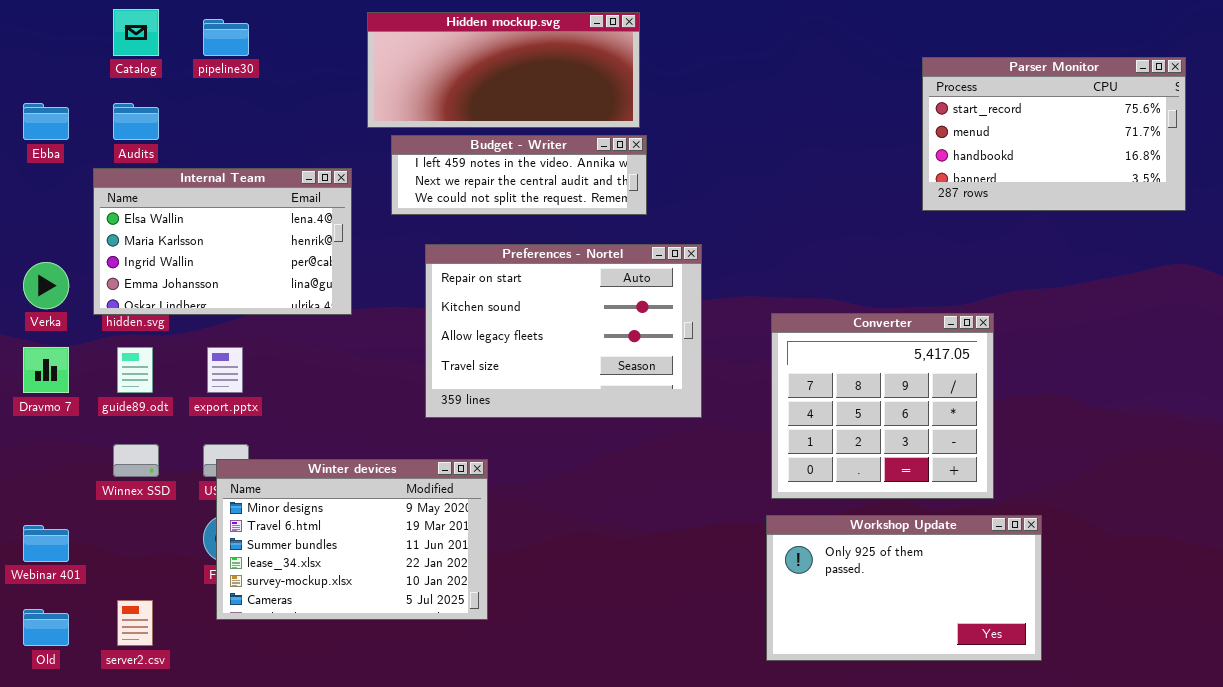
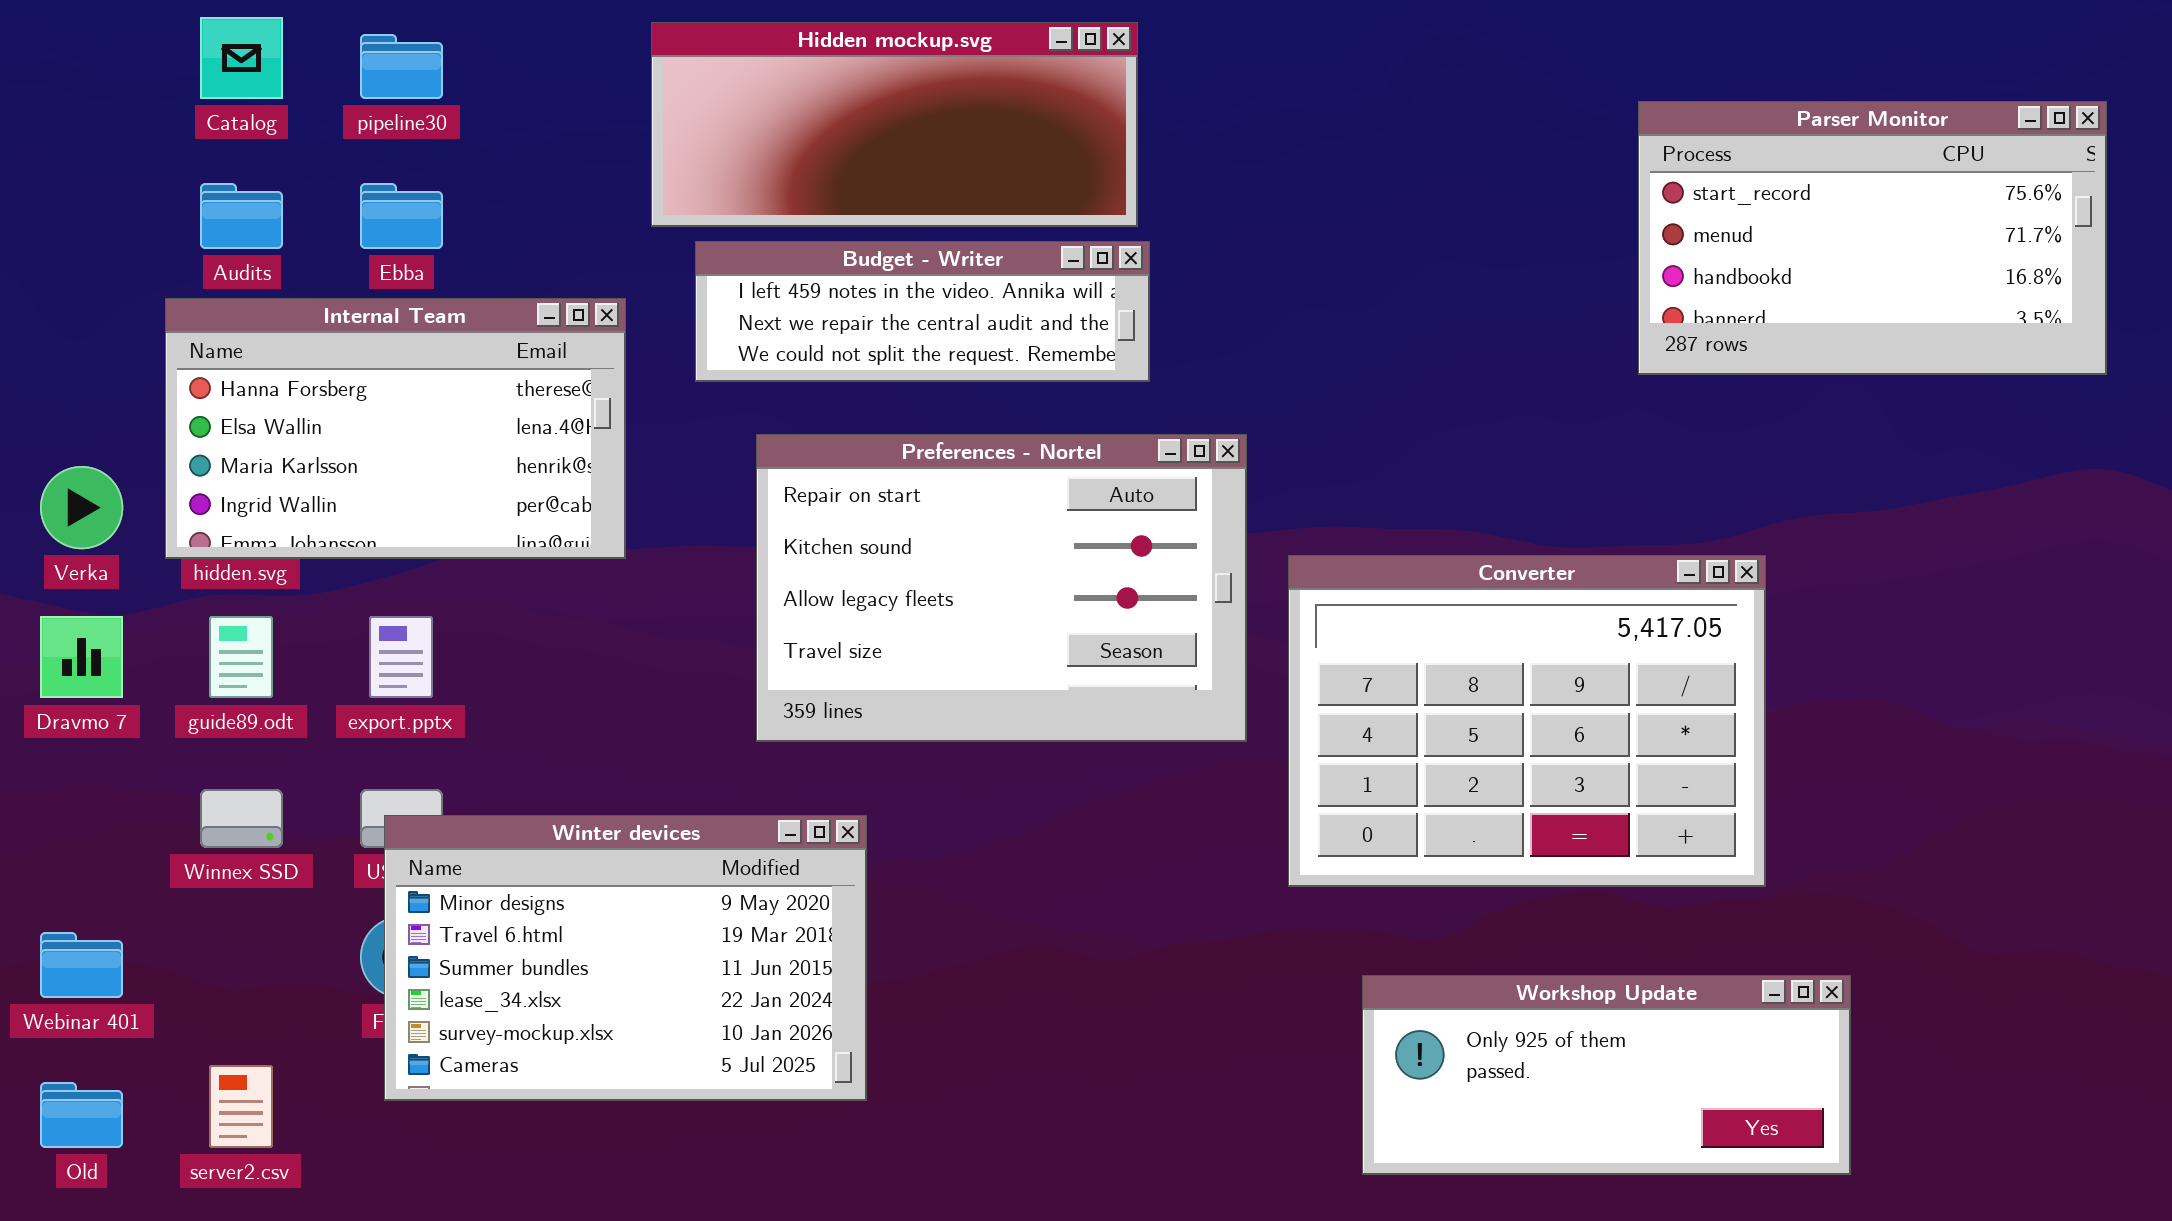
Ebba: [23,103,69,140] -> [360,183,443,249], moved
Internal Team: [93,168,352,315] -> [165,298,626,559], scrolled up 1 row
Converter: [771,313,994,499] -> [1288,555,1766,887], resized
Workshop Update: [766,515,1042,661] -> [1362,975,1851,1175], resized

